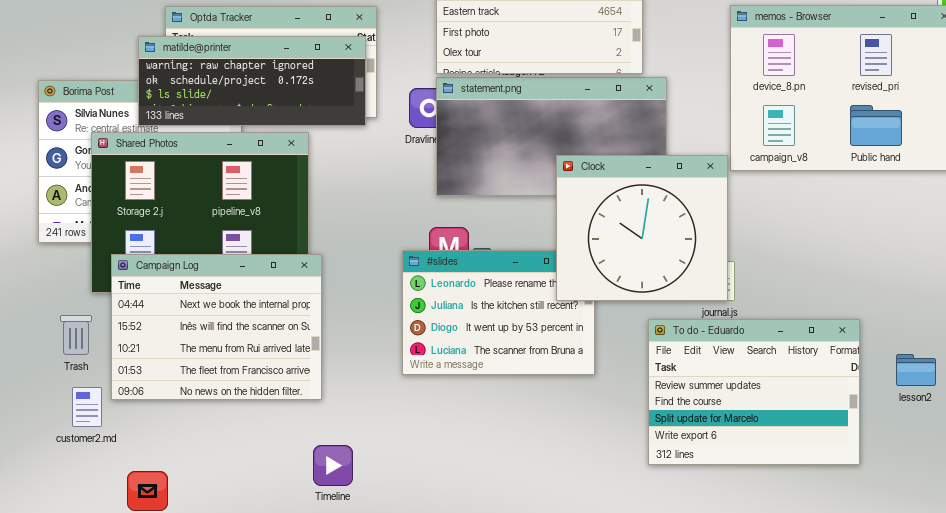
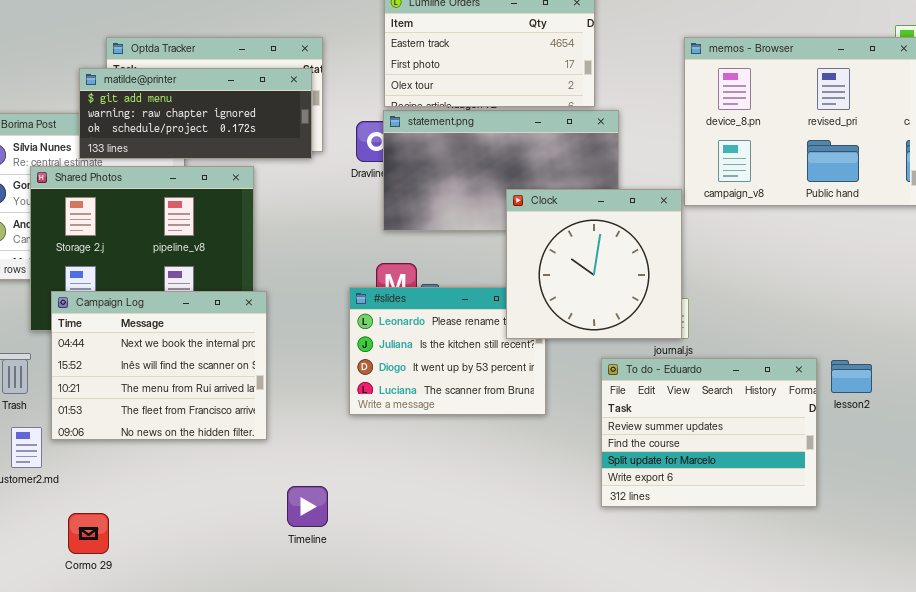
matilde@printer: [138,36,366,126] -> [79,68,312,159], scrolled up 1 row
lesson2: [896,354,936,386] -> [831,360,872,393], moved
Timeline: [313,445,353,486] -> [287,486,328,527], moved

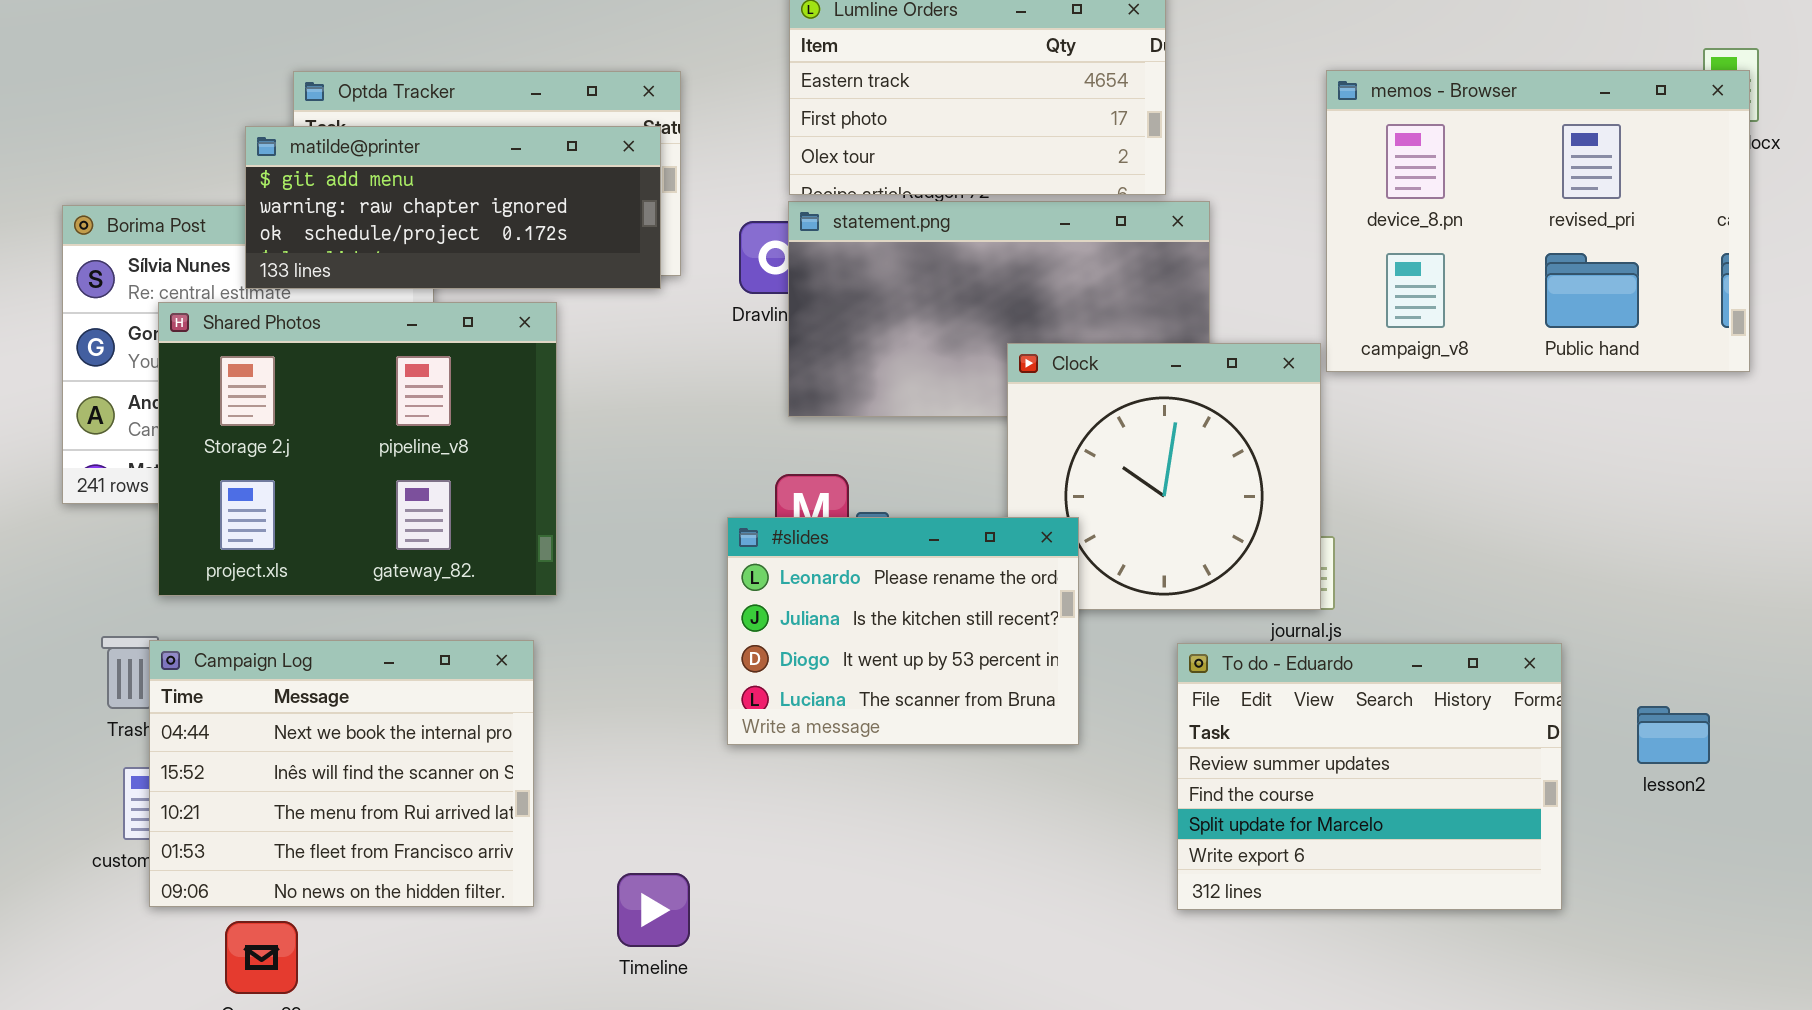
#slides: [349,287,546,415] -> [727,517,1079,745], raised
Campaign Log: [51,291,267,440] -> [149,640,534,907], moved
lesson2: [831,360,872,393] -> [1637,706,1710,764], moved

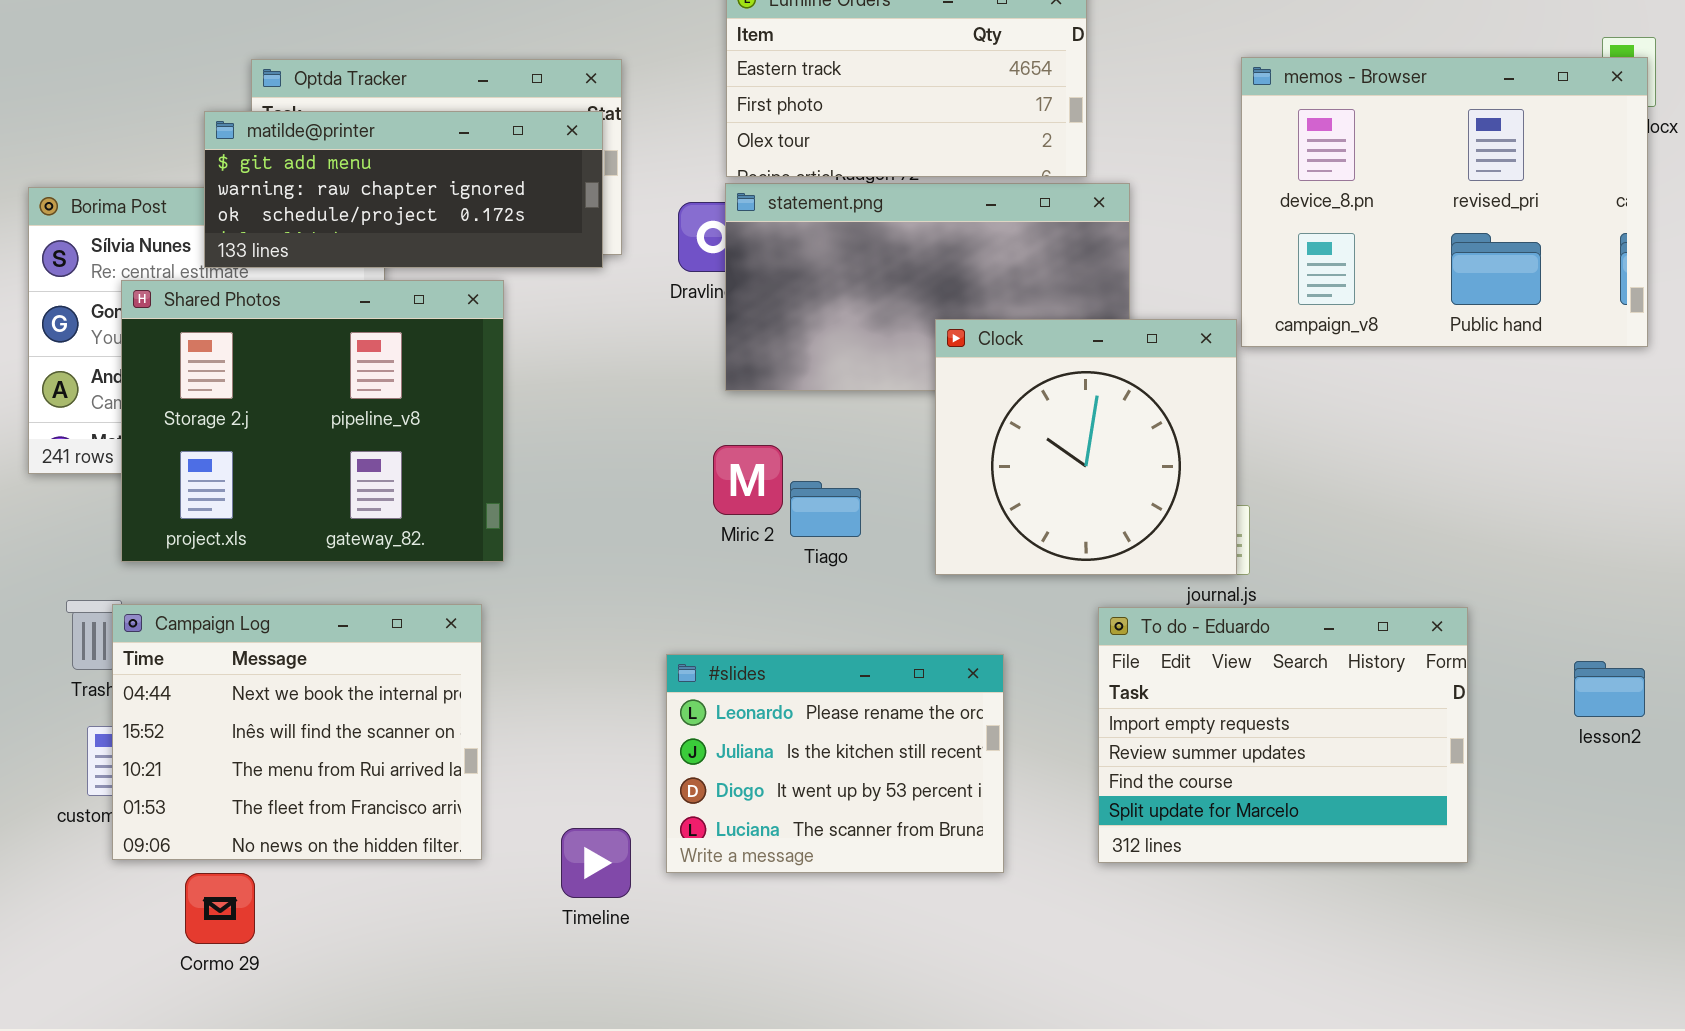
#slides: [727,517,1079,745] -> [666,654,1004,873], moved
To do - Eduardo: [1177,643,1562,910] -> [1098,607,1468,863], scrolled up 1 row
lesson2: [1637,706,1710,764] -> [1574,661,1645,717], moved

